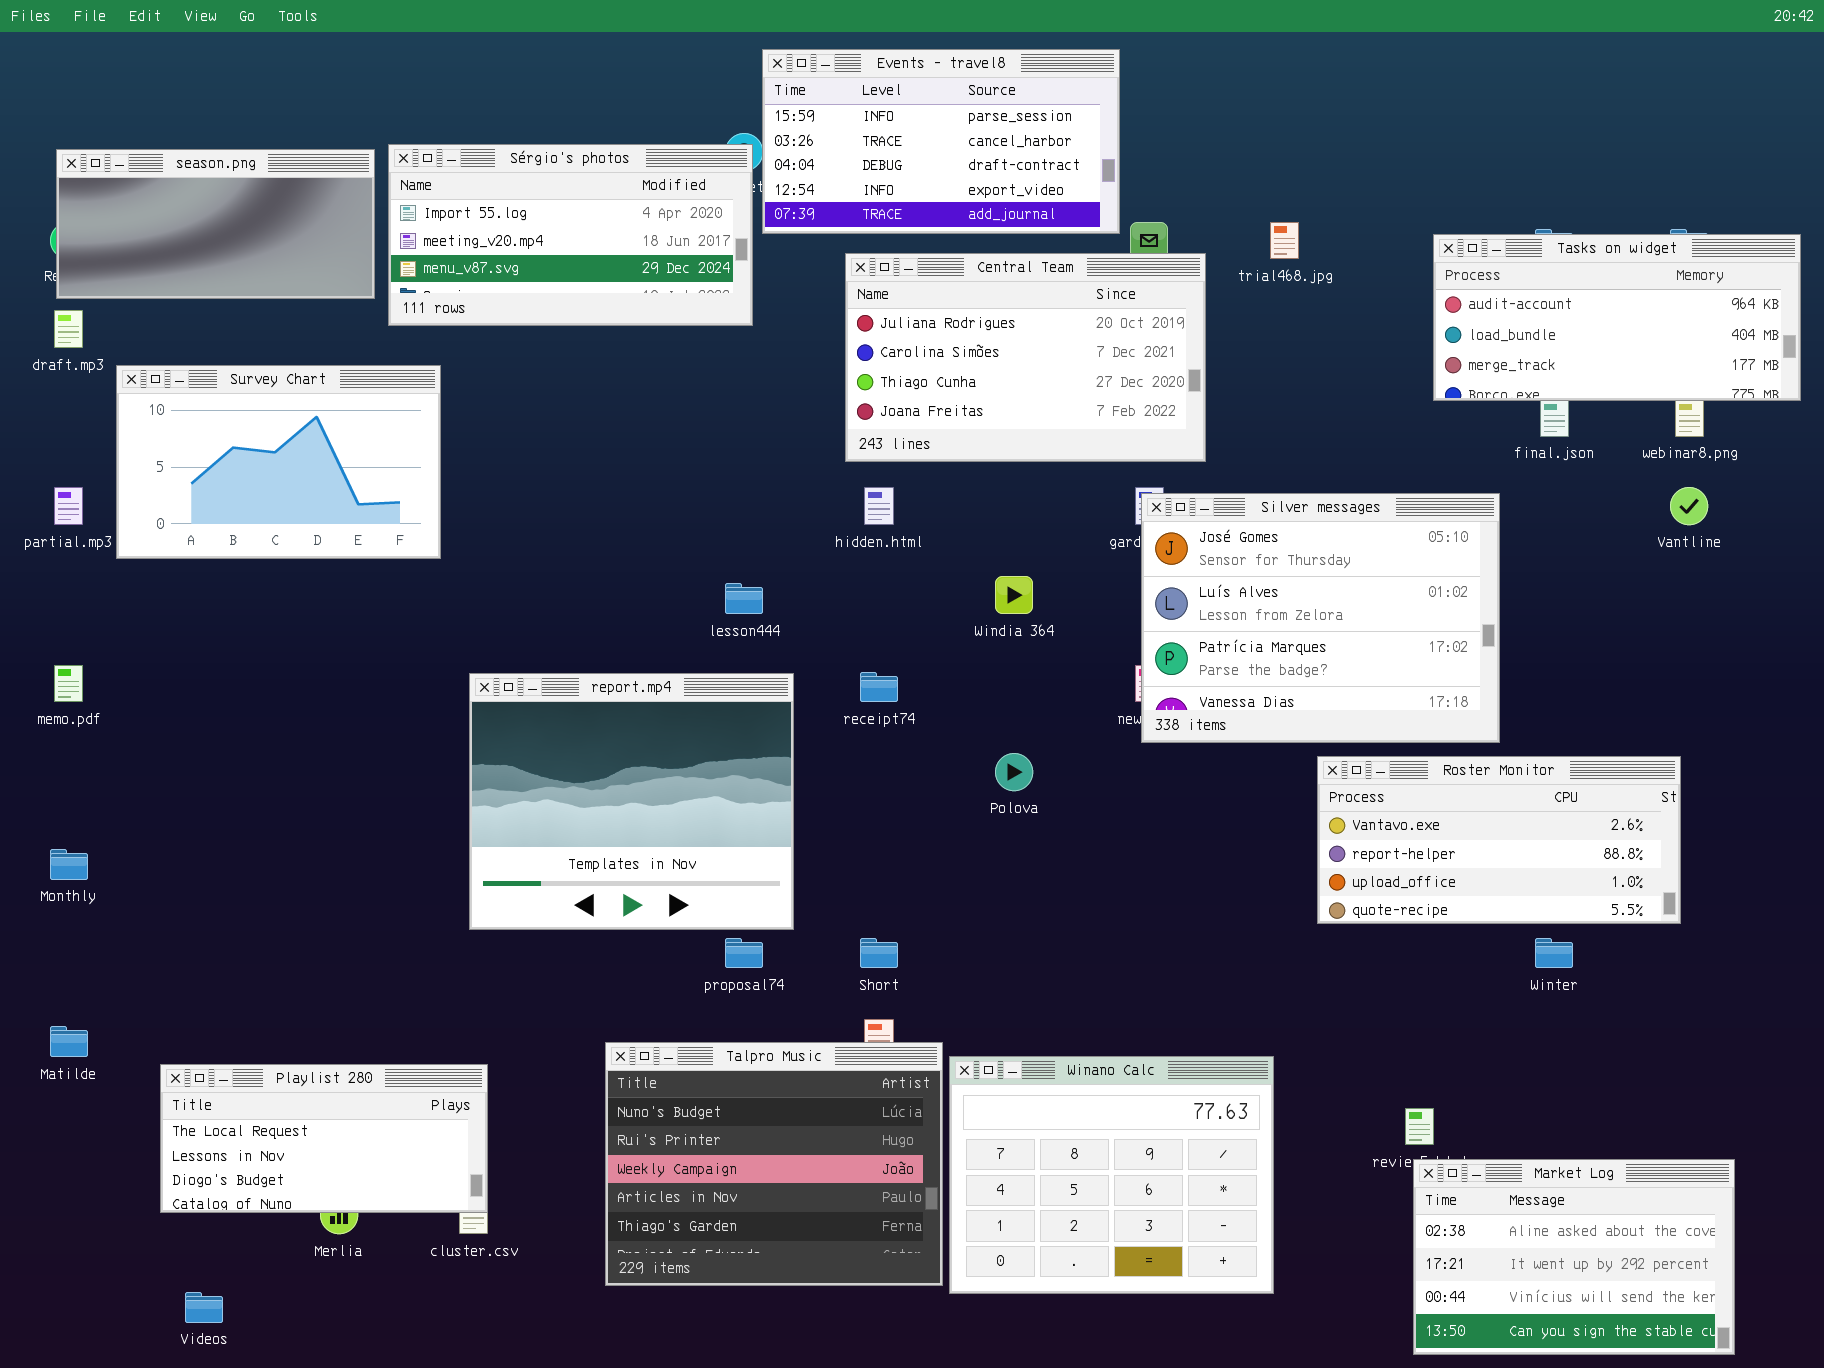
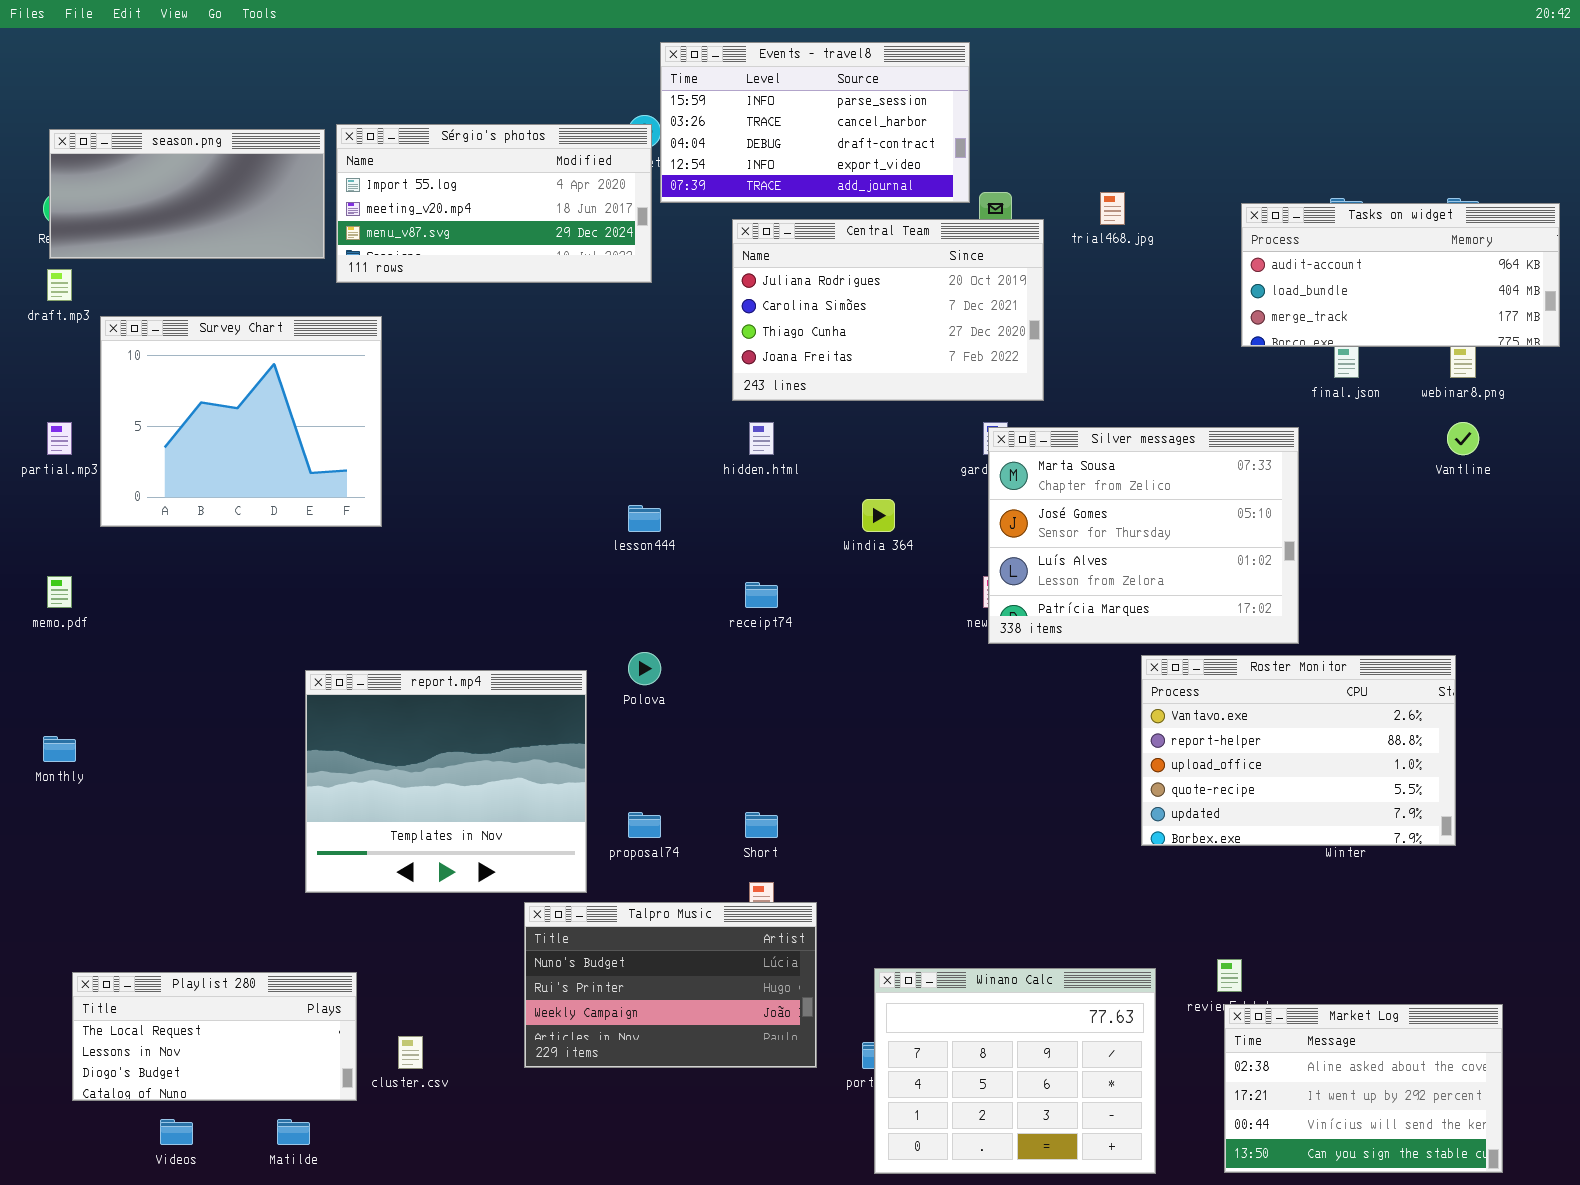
Survey Chart: [116,365,441,559] -> [100,316,382,527], resized
Silver messages: [1141,493,1500,743] -> [988,427,1299,644], scrolled up 1 row
report.mp4: [469,673,794,930] -> [305,670,587,893], moved
Polova: [995,753,1033,791] -> [628,652,661,685], moved
Roster Monitor: [1317,756,1681,924] -> [1141,655,1456,846], resized
Matilde: [50,1026,88,1057] -> [277,1119,310,1145], moved
Talpro Music: [605,1042,943,1286] -> [524,902,817,1068], resized
Winano Calc: [949,1056,1274,1294] -> [874,968,1156,1174], moved
Playlist 280: [160,1064,488,1213] -> [72,972,357,1101], moved

